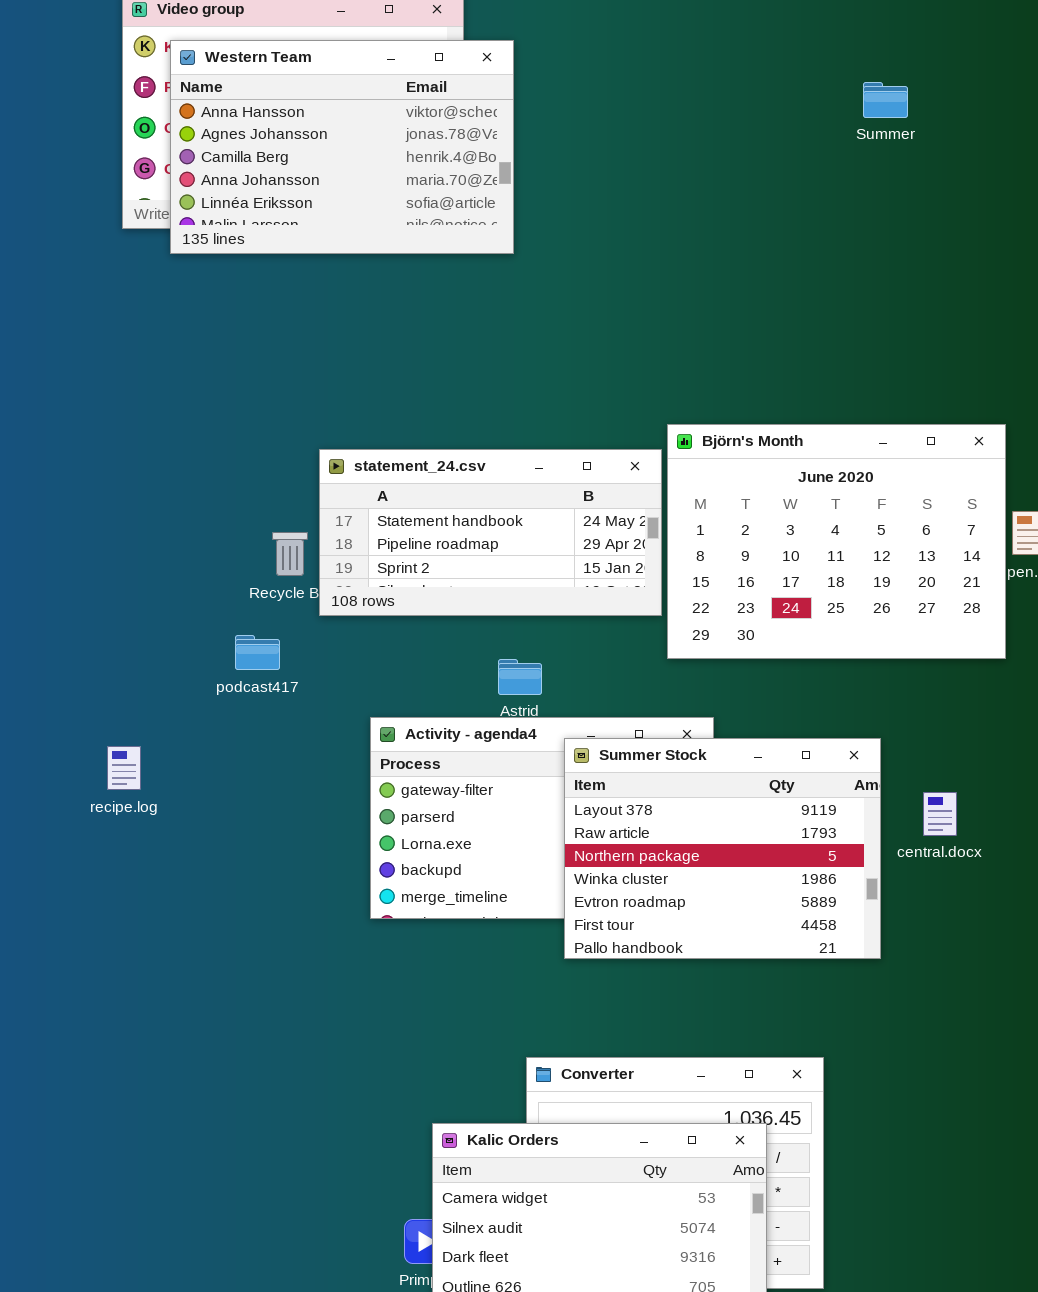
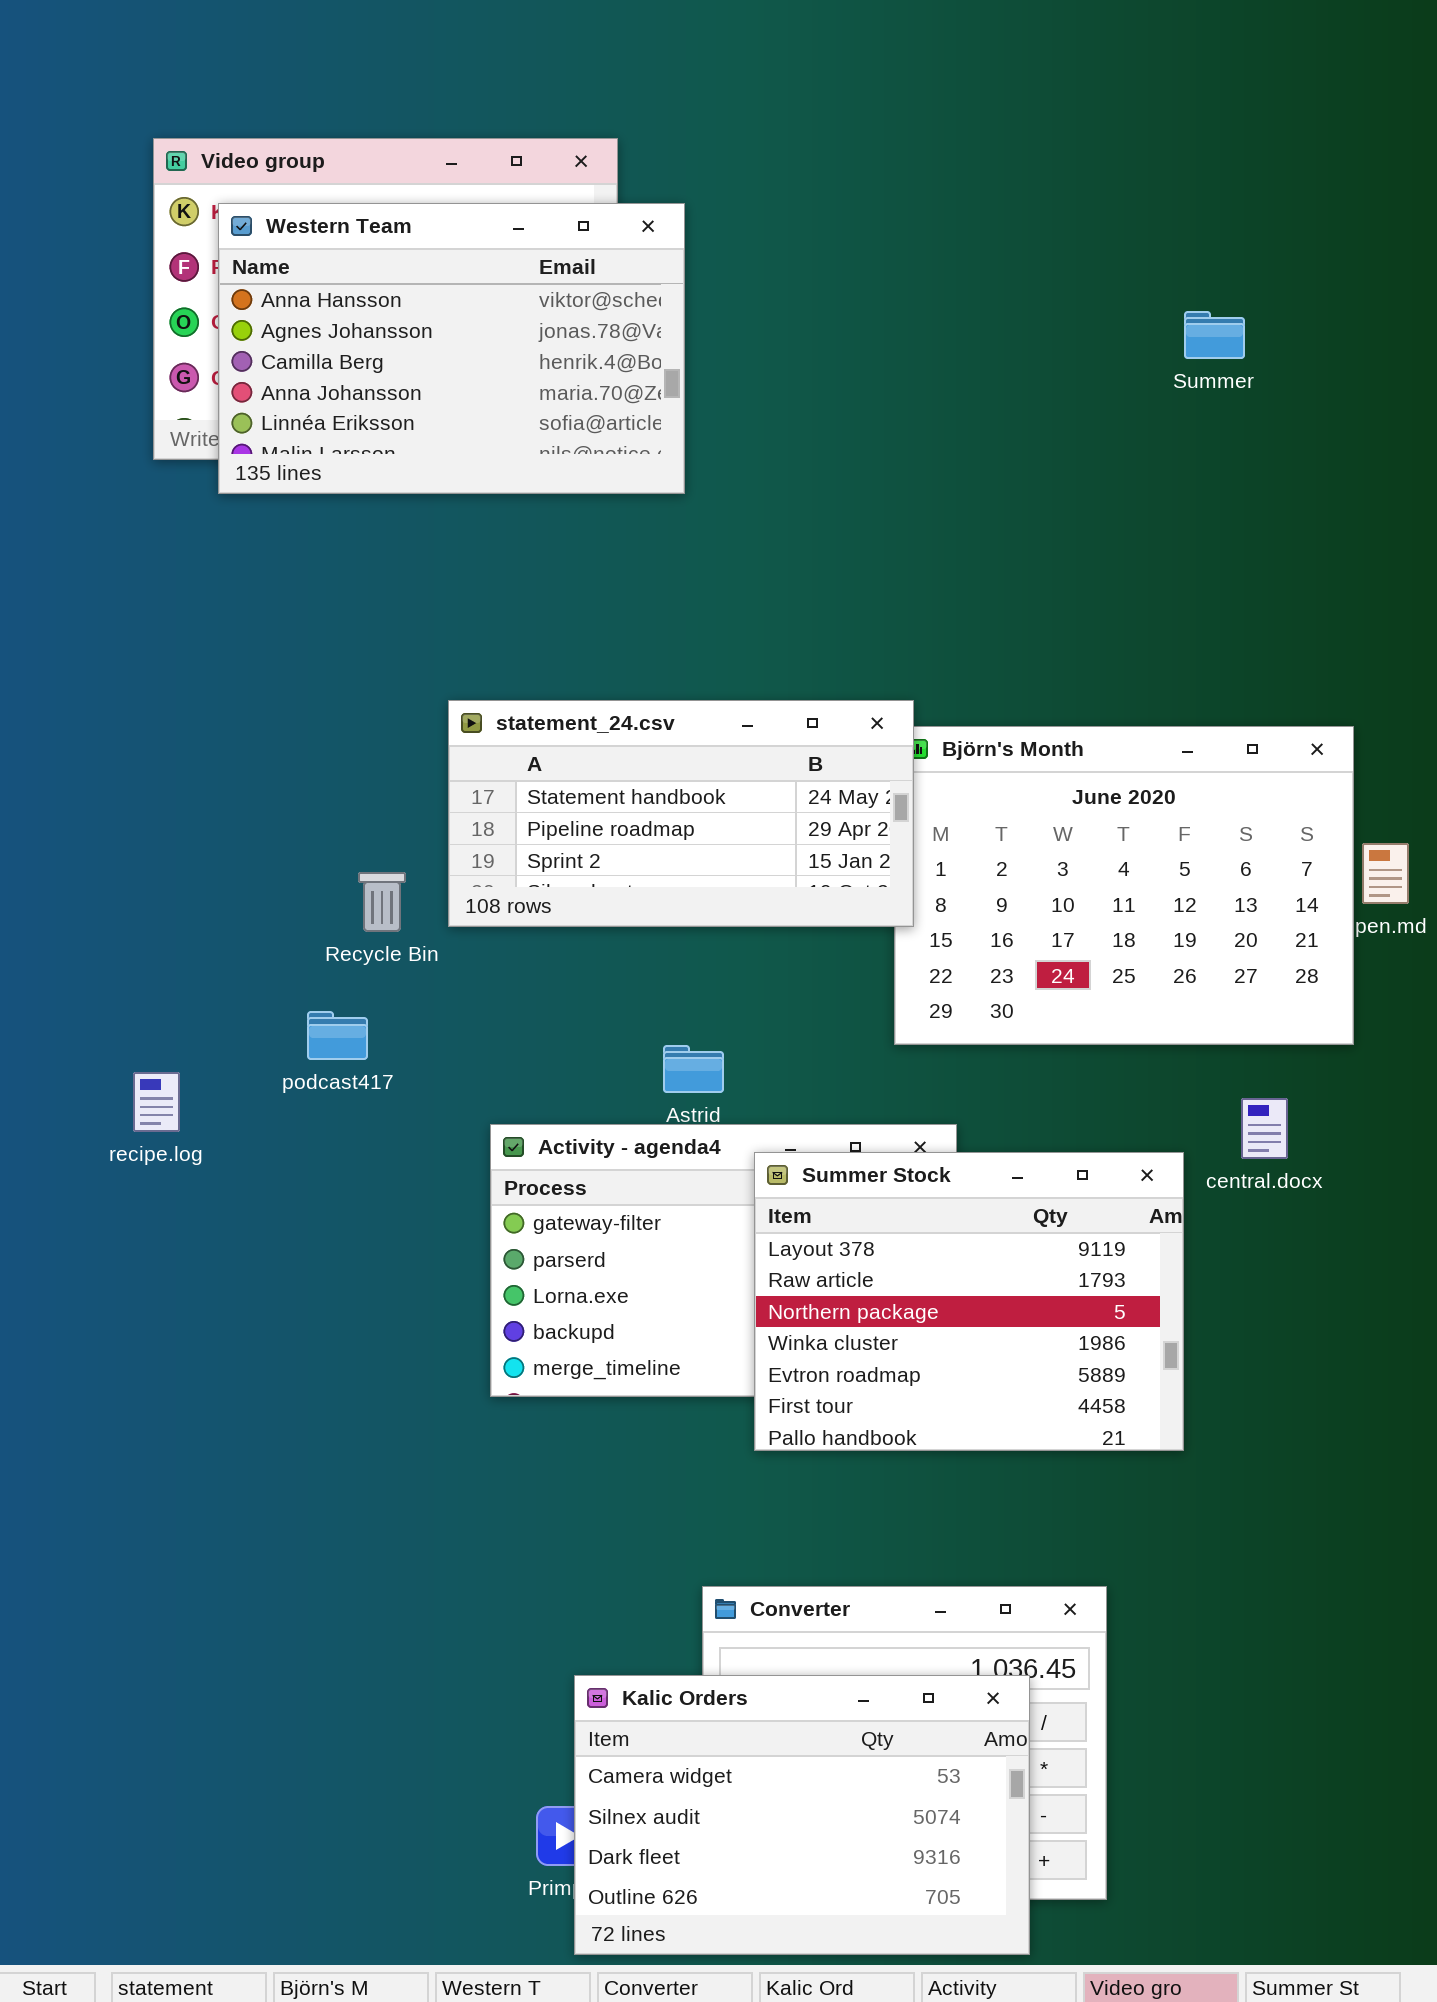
Summer: [863,82,908,118] -> [1184,311,1245,359], moved
statement_24.csv: [319,449,662,616] -> [448,700,914,927], moved
recipe.log: [107,746,141,790] -> [133,1072,180,1132], moved
central.docx: [923,792,957,836] -> [1241,1098,1288,1159], moved

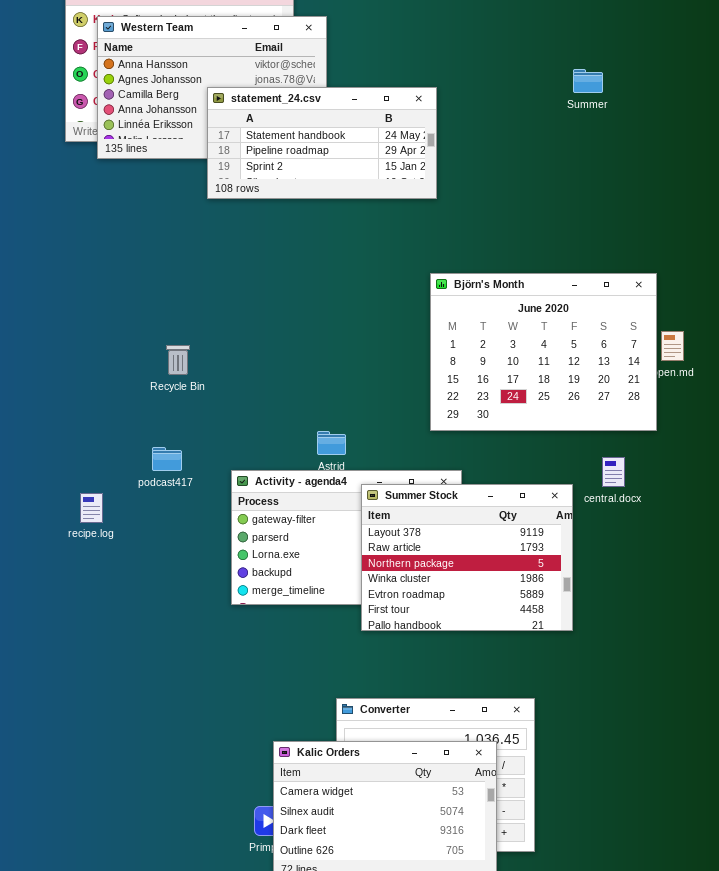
statement_24.csv: [448,700,914,927] -> [207,87,437,199], moved
podcast417: [307,1011,368,1060] -> [152,447,182,471], moved
recipe.log: [133,1072,180,1132] -> [80,493,103,523], moved

